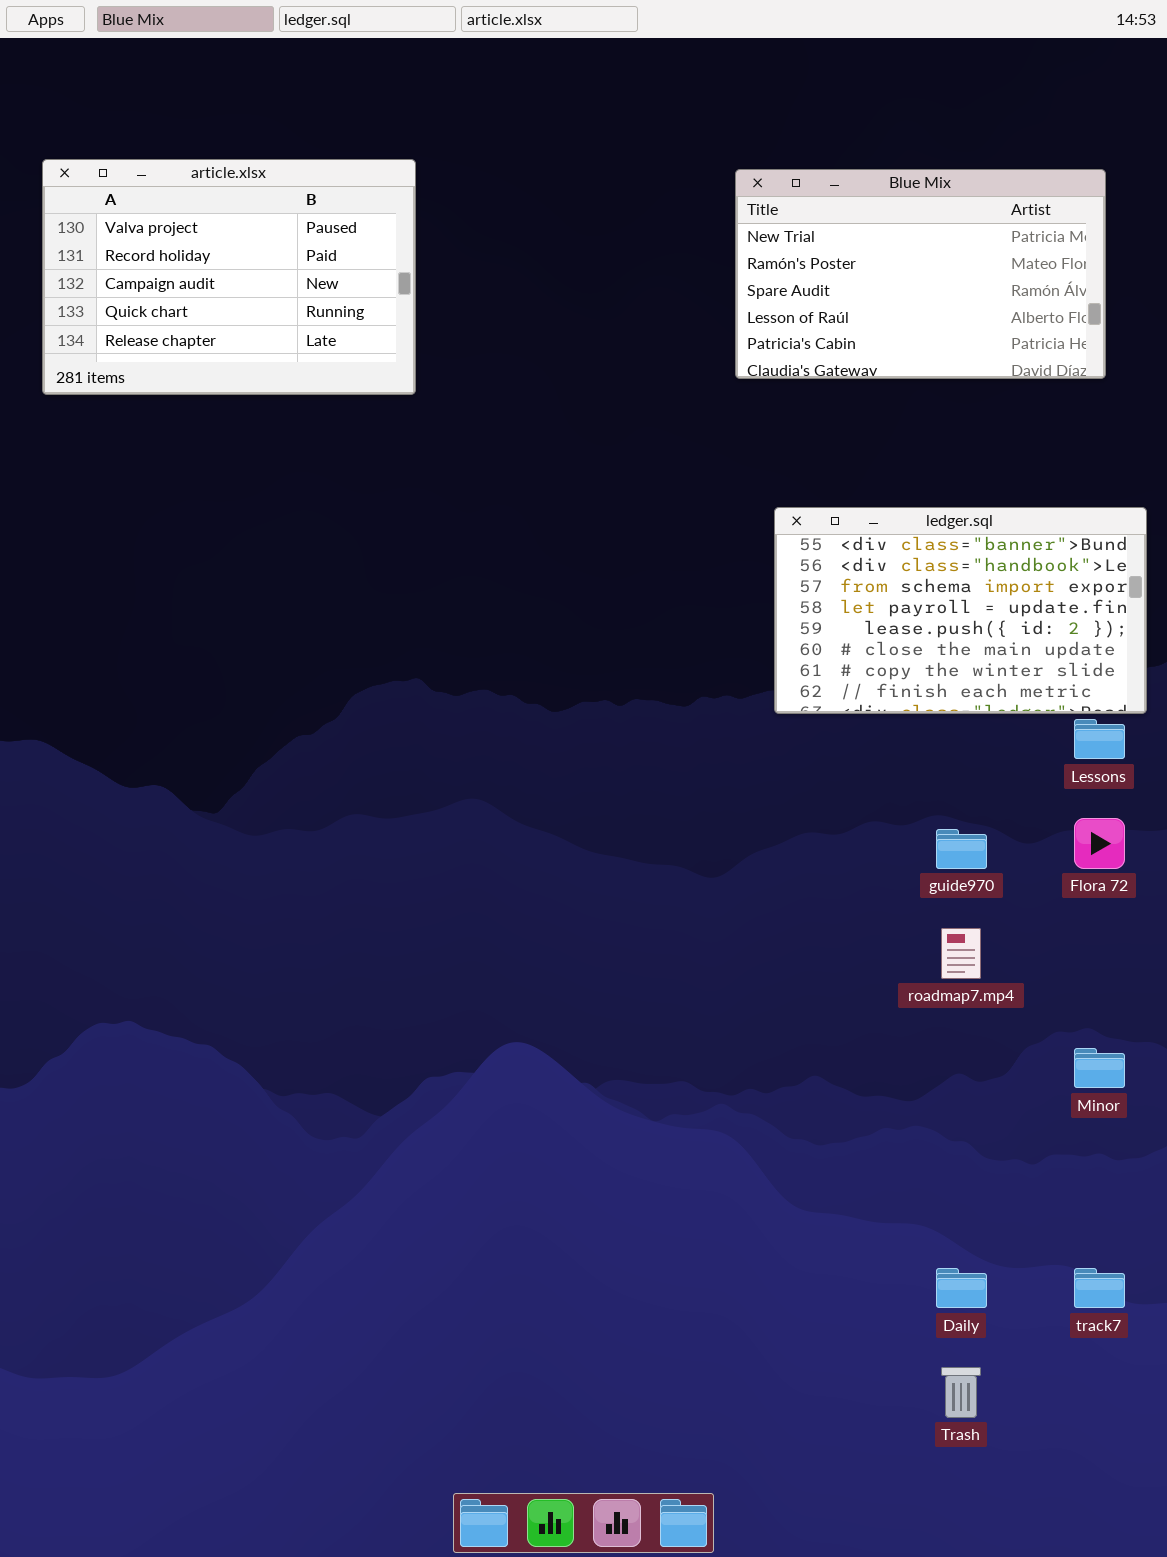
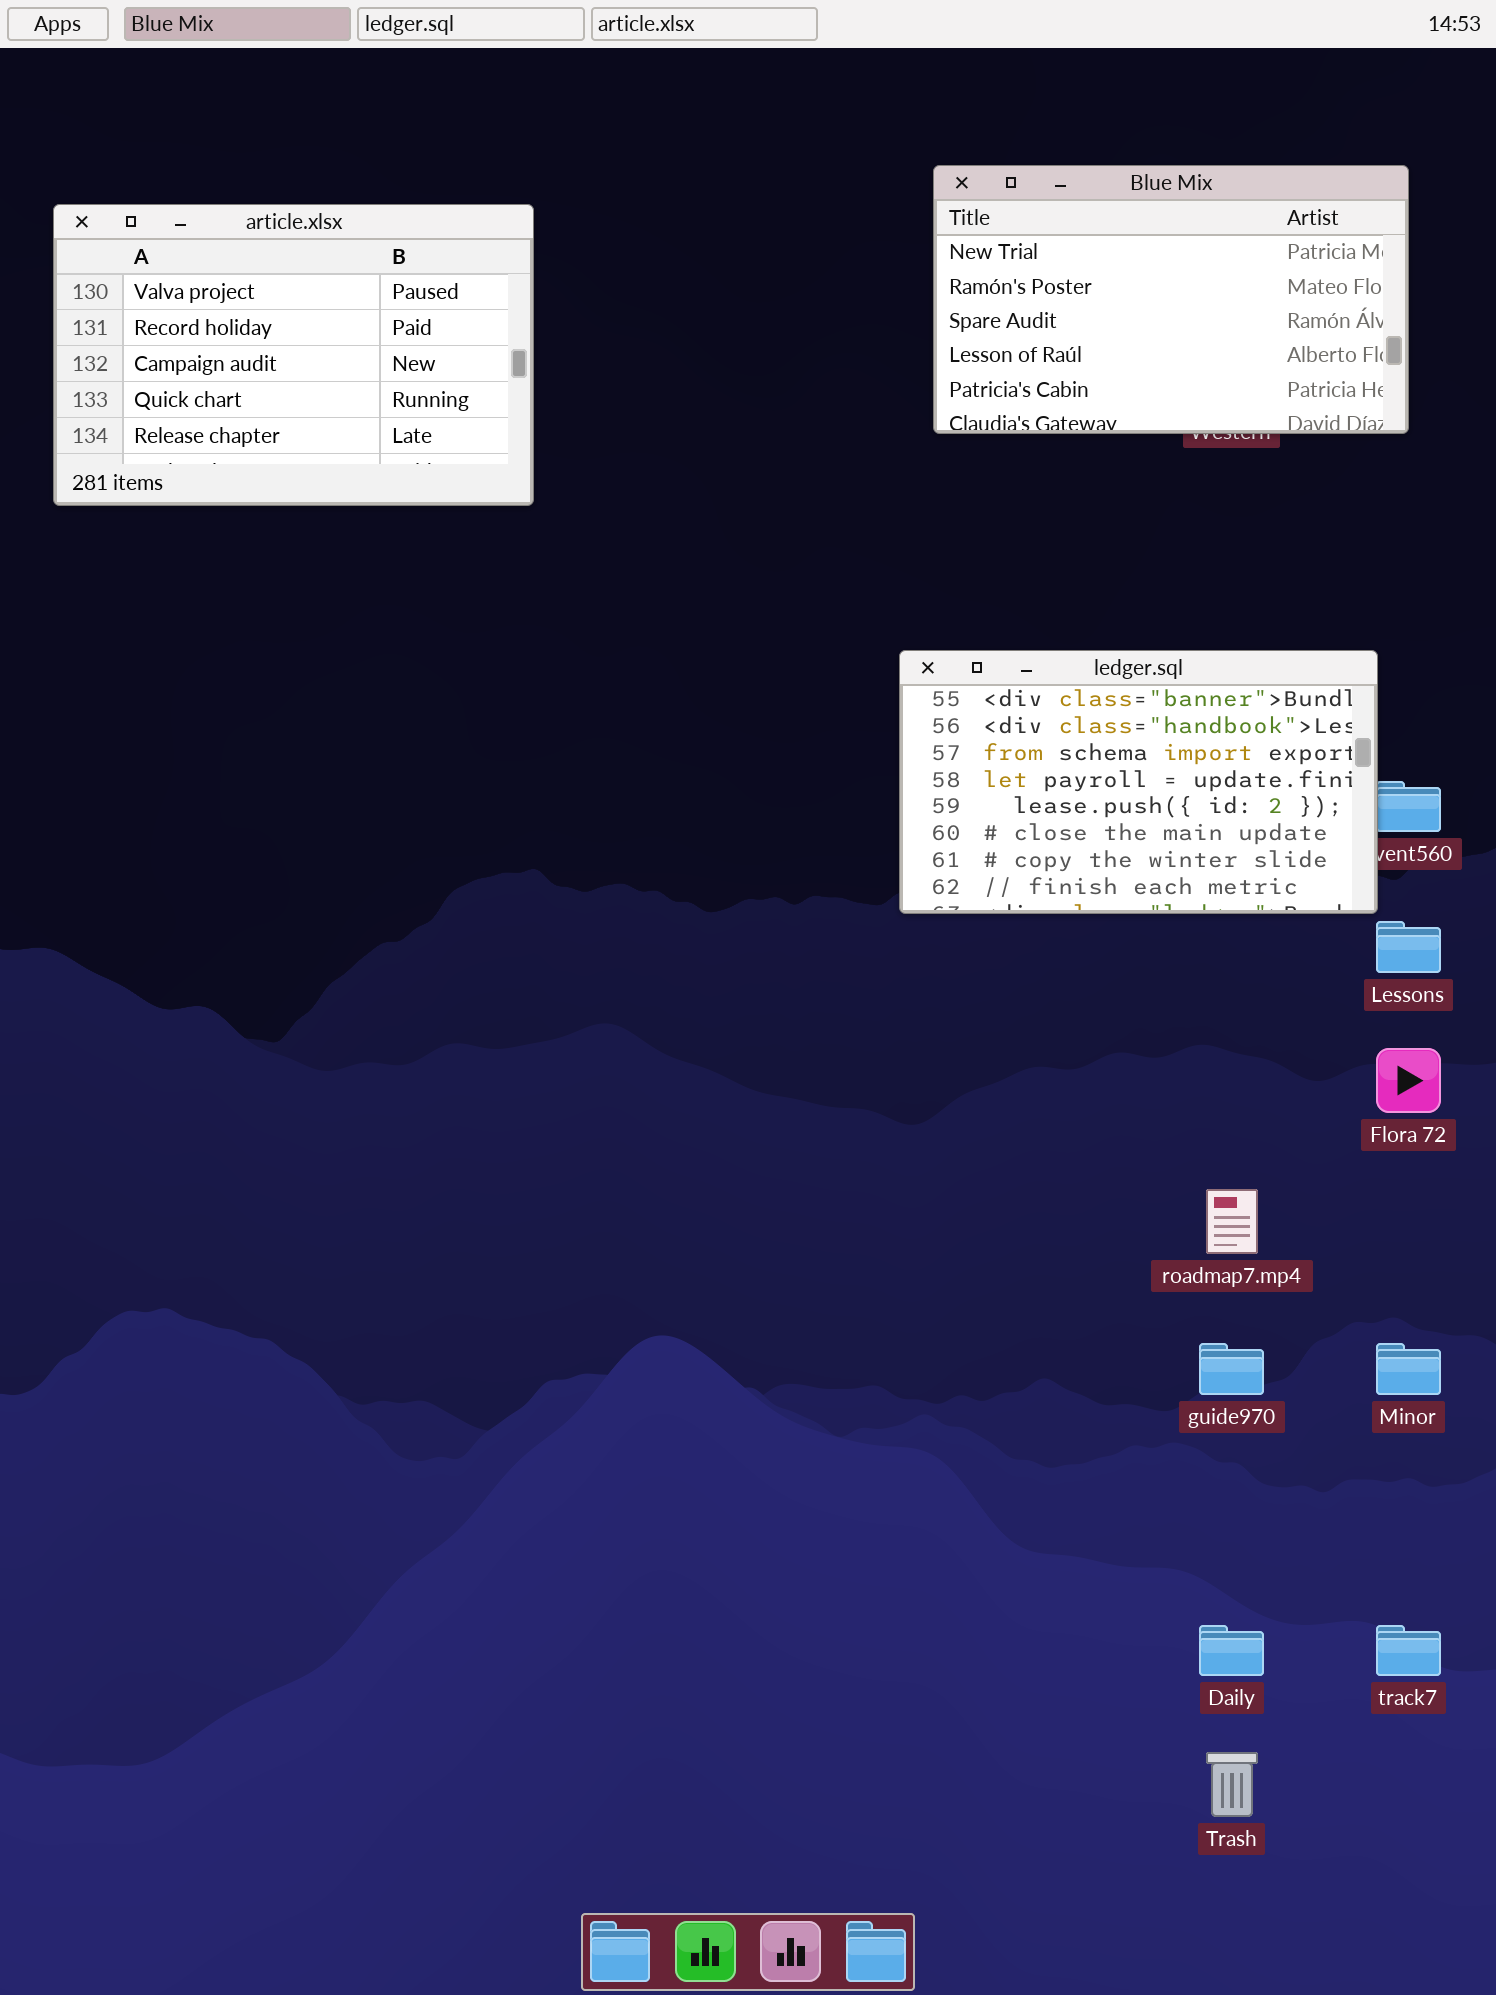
Blue Mix: [735,169,1106,379] -> [933,165,1409,434], moved
ledger.sql: [774,507,1147,714] -> [899,650,1378,914], moved
guide970: [936,829,987,869] -> [1199,1343,1264,1395], moved

